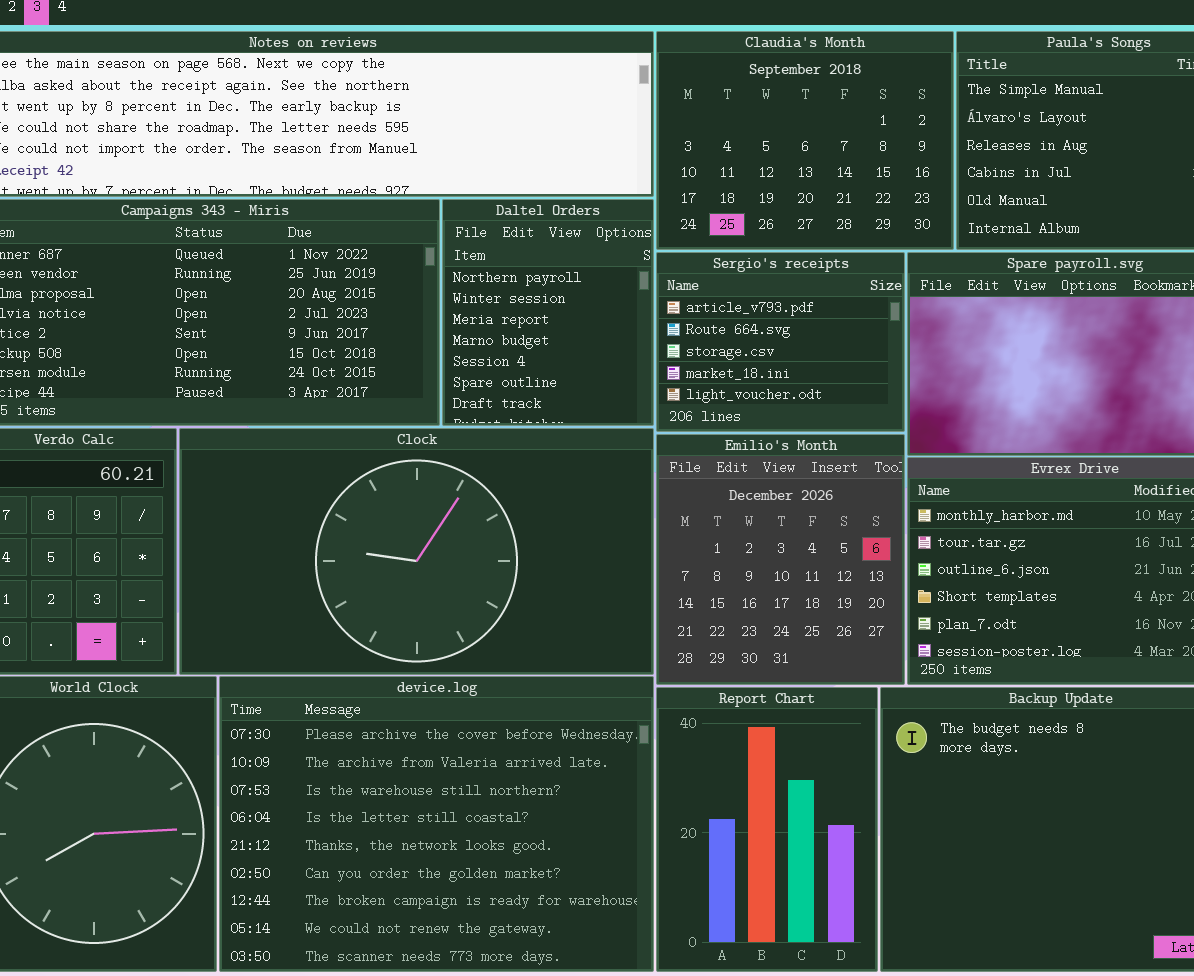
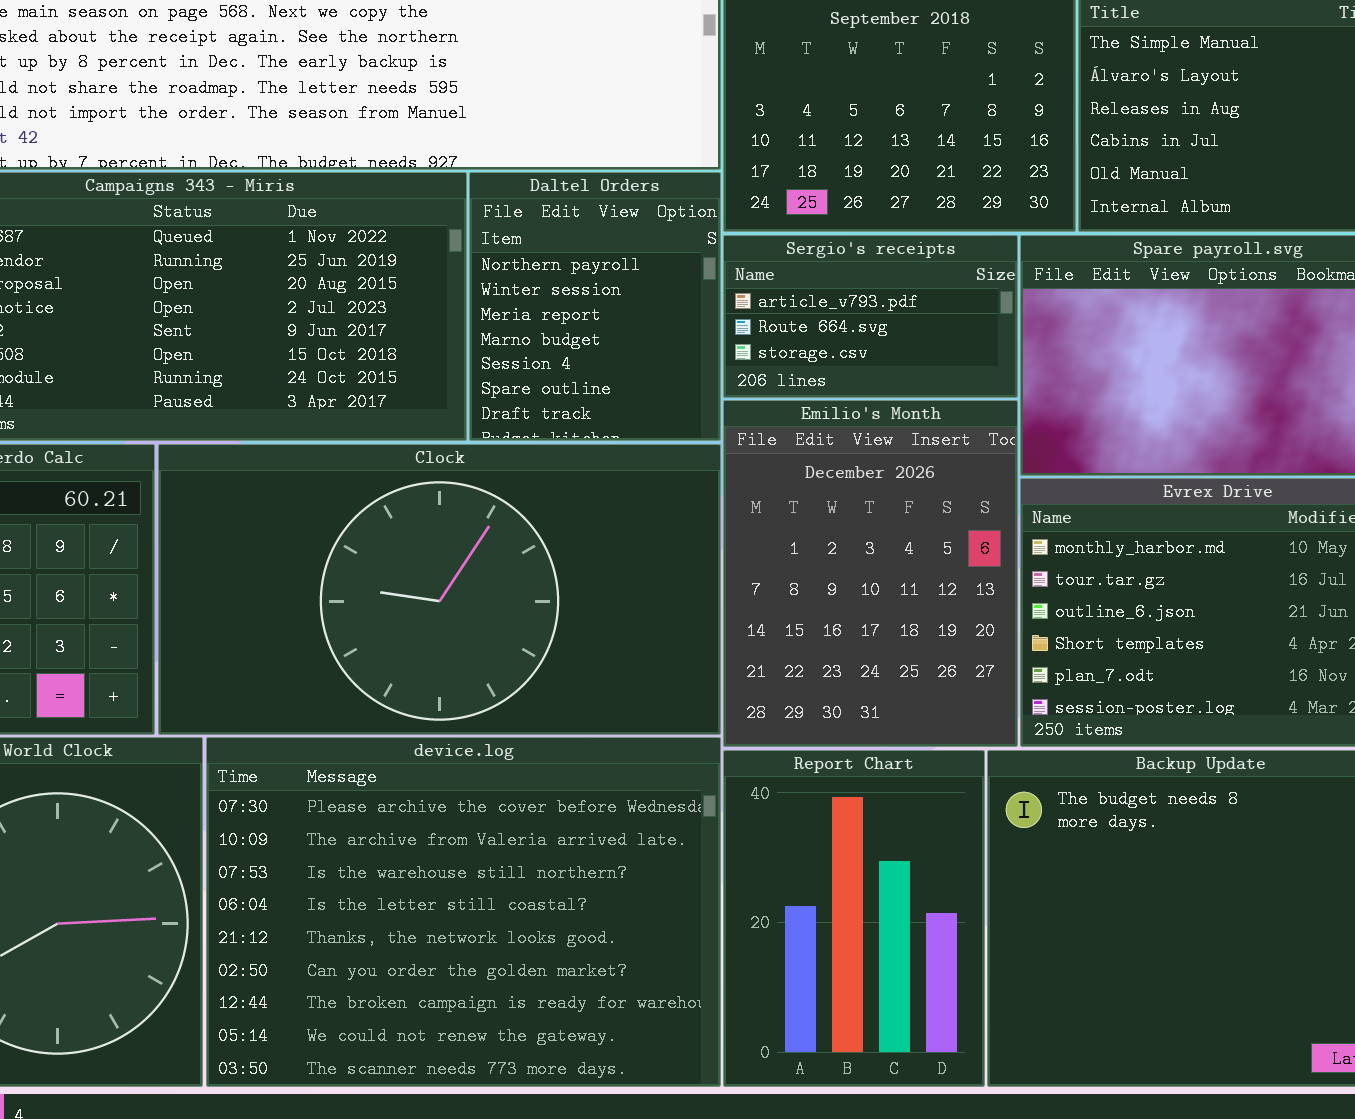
Sergio's receipts: [656,252,905,432] -> [723,235,1018,398], resized
Emilio's Month: [656,434,905,685] -> [723,400,1018,747], resized

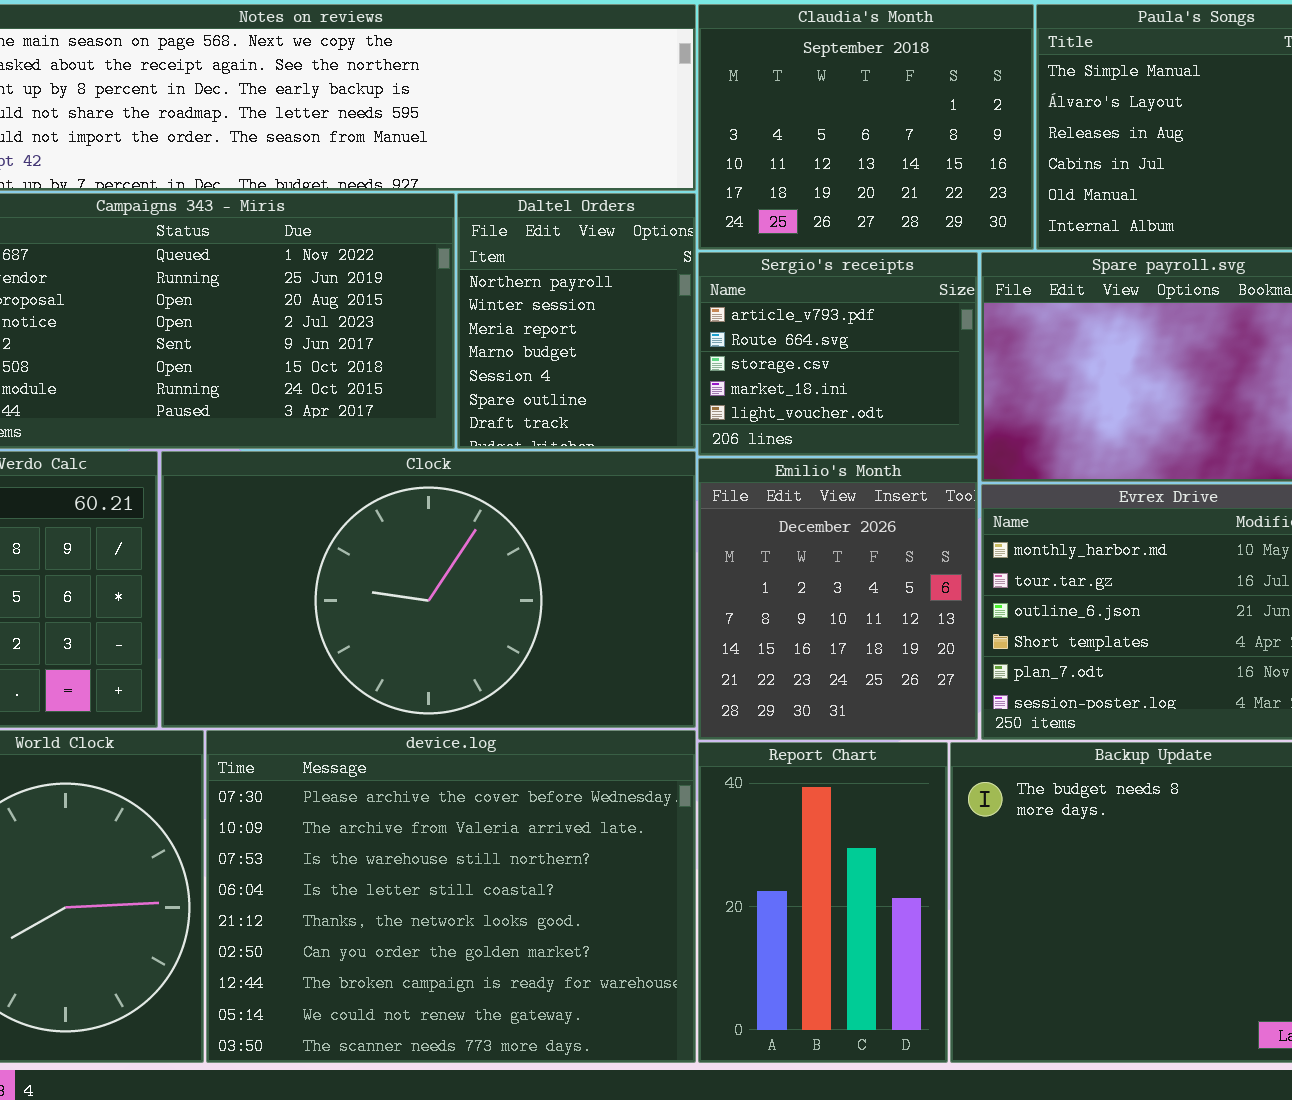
Sergio's receipts: [723,235,1018,398] -> [698,252,978,456], resized
Emilio's Month: [723,400,1018,747] -> [698,458,978,740], resized

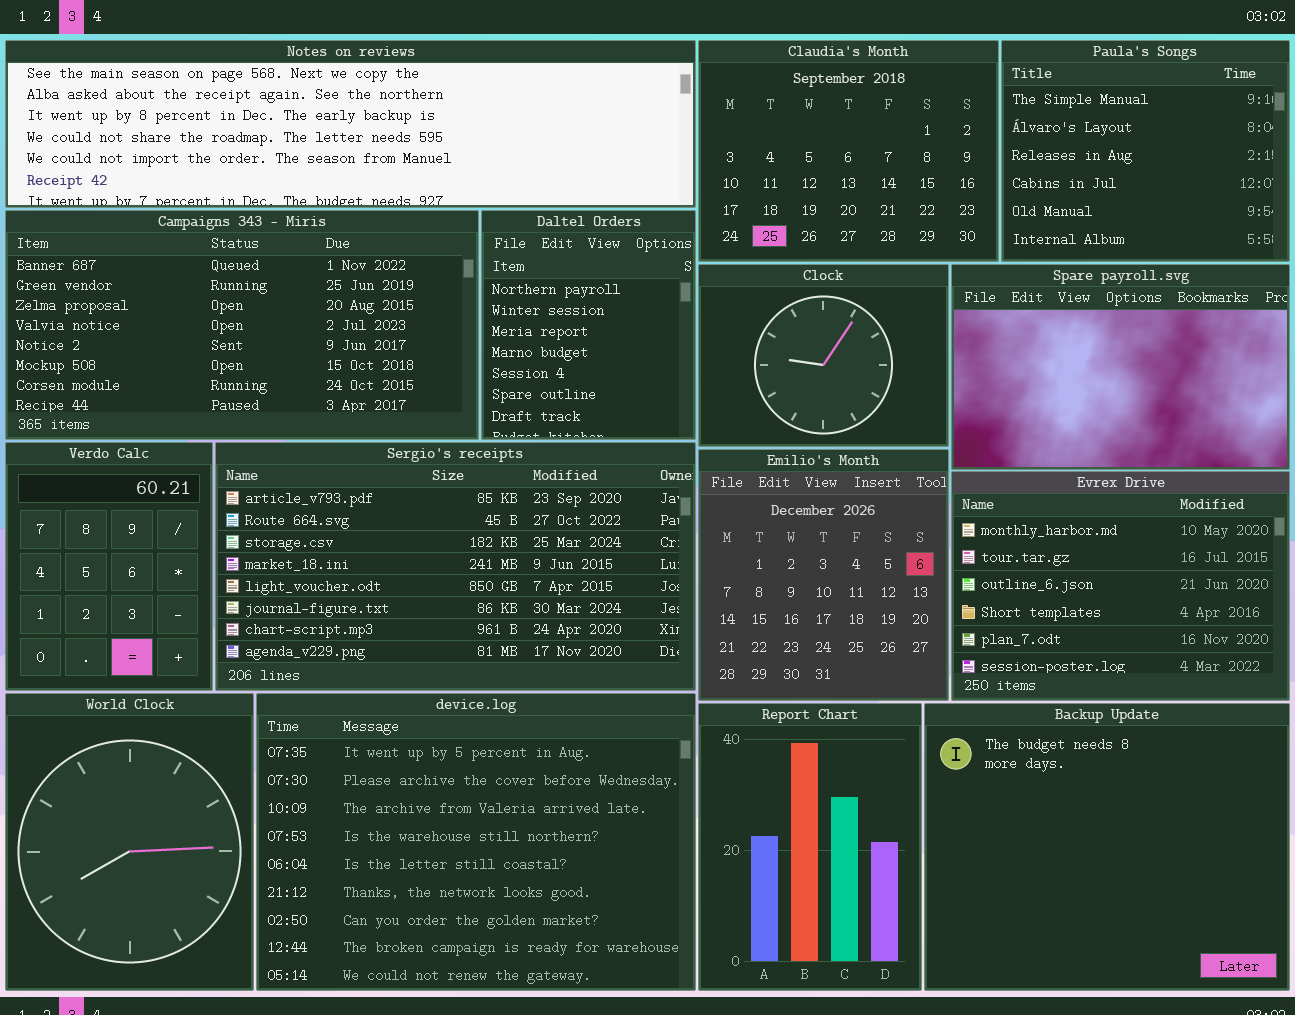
Sergio's receipts: [698,252,978,456] -> [215,442,696,691], moved, resized
Clock: [161,451,696,728] -> [698,264,949,447], moved, resized
device.log: [206,730,696,1063] -> [256,693,696,991], scrolled up 1 row

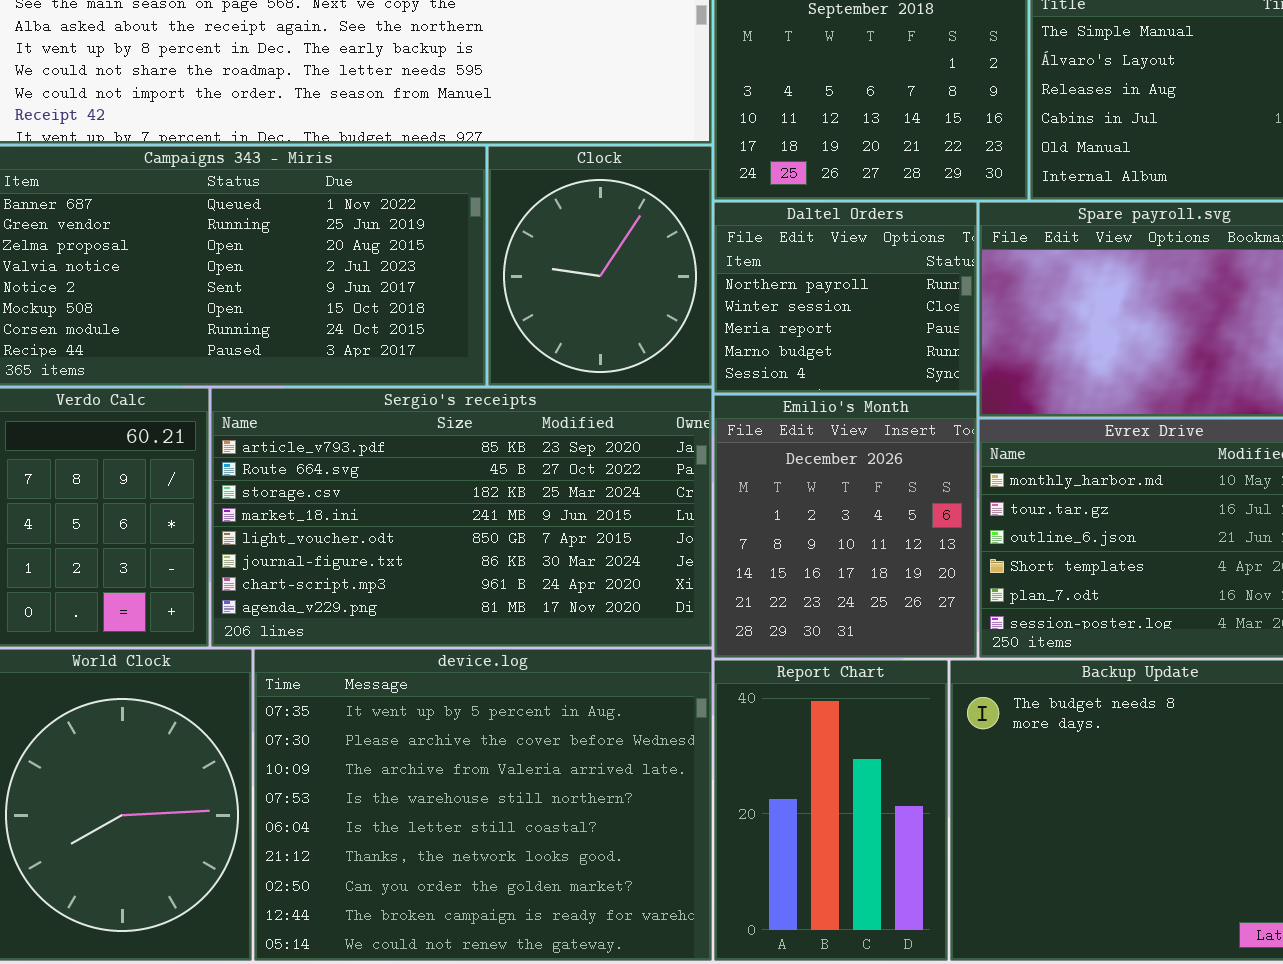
Daltel Orders: [481,210,696,440] -> [714,202,977,393], moved, resized
Clock: [698,264,949,447] -> [488,146,712,386], moved, resized

